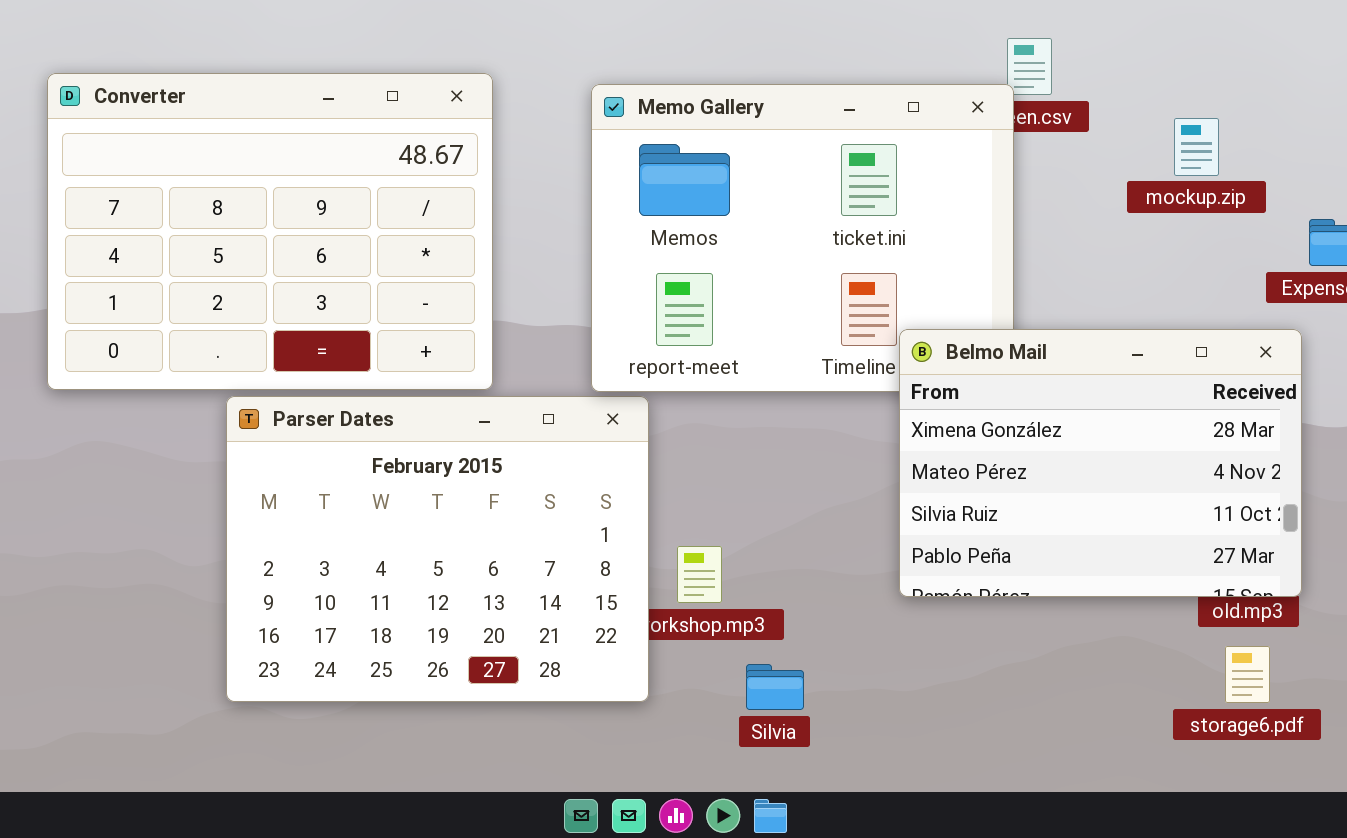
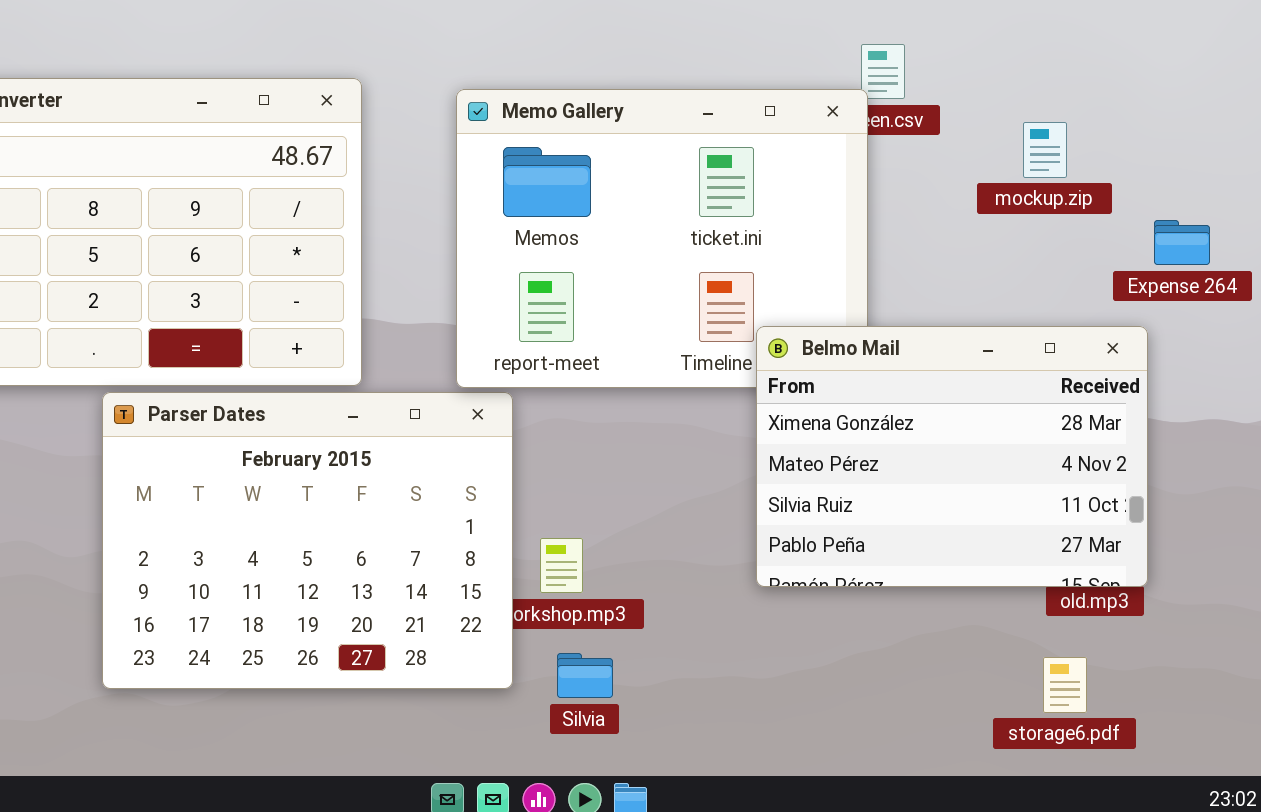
storage6.pdf: [1225,646,1270,703] -> [1043,657,1087,713], moved
Silvia: [746,664,804,710] -> [557,653,613,698], moved

